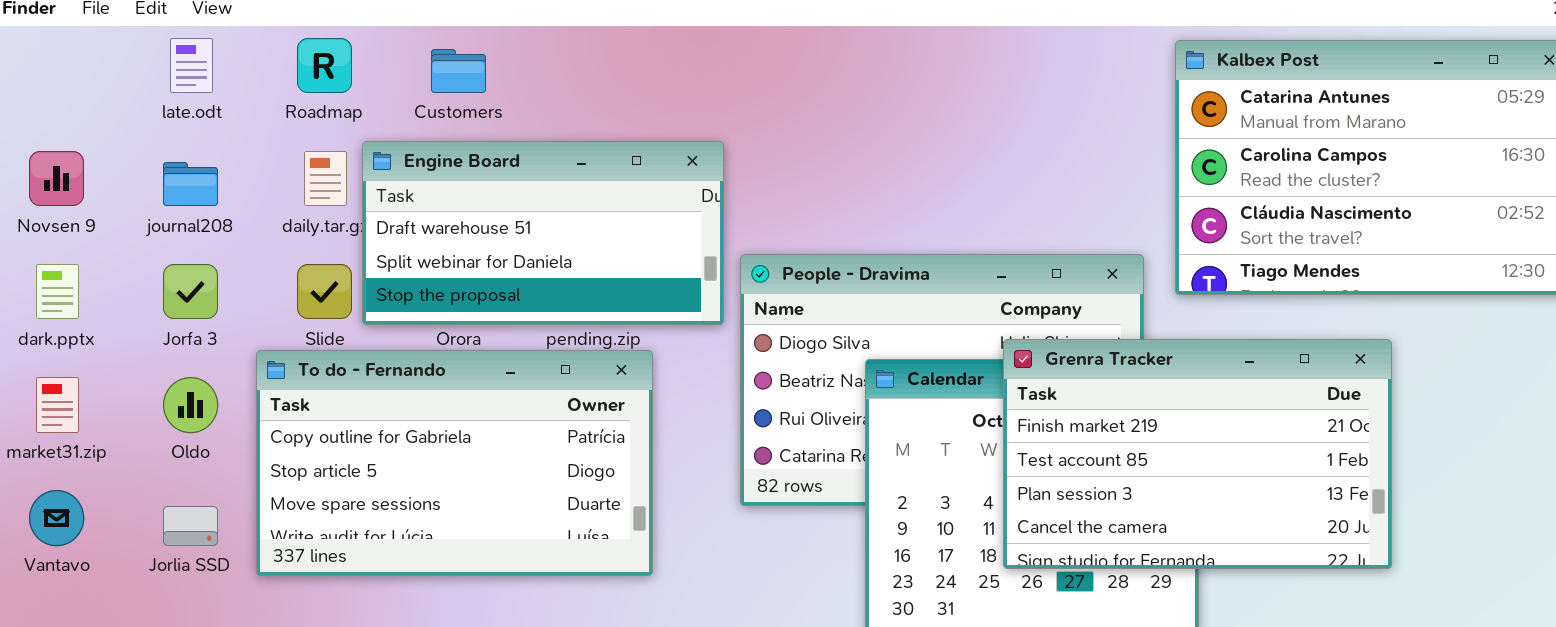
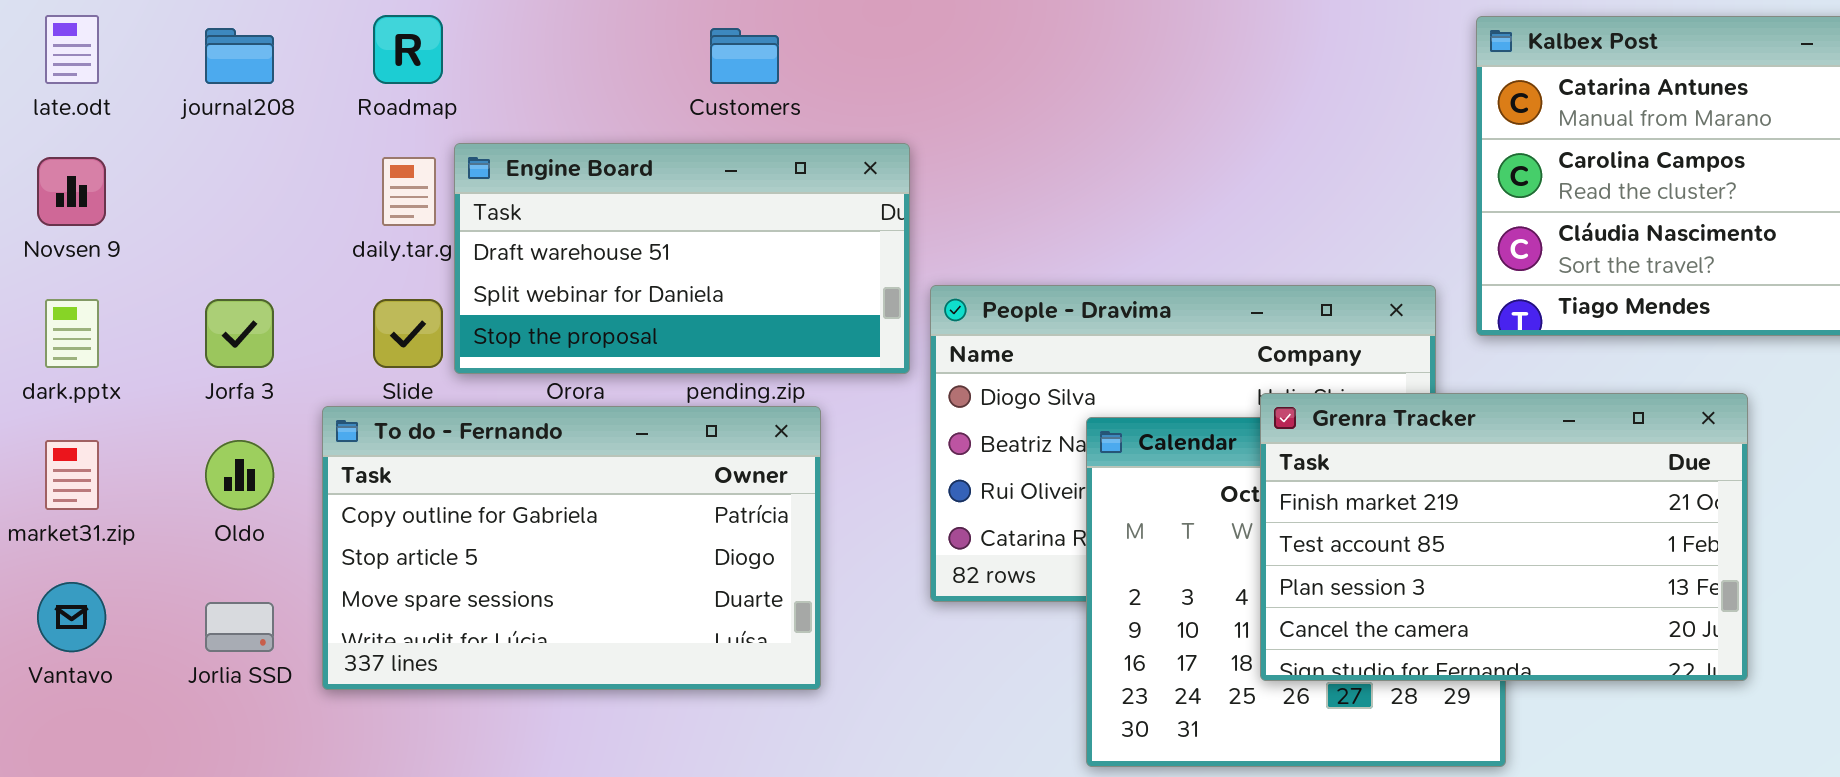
late.odt: [170,38,213,93] -> [45,15,99,84], moved
Customers: [431,49,486,93] -> [710,28,779,84], moved
journal208: [163,162,218,206] -> [205,28,274,84], moved

